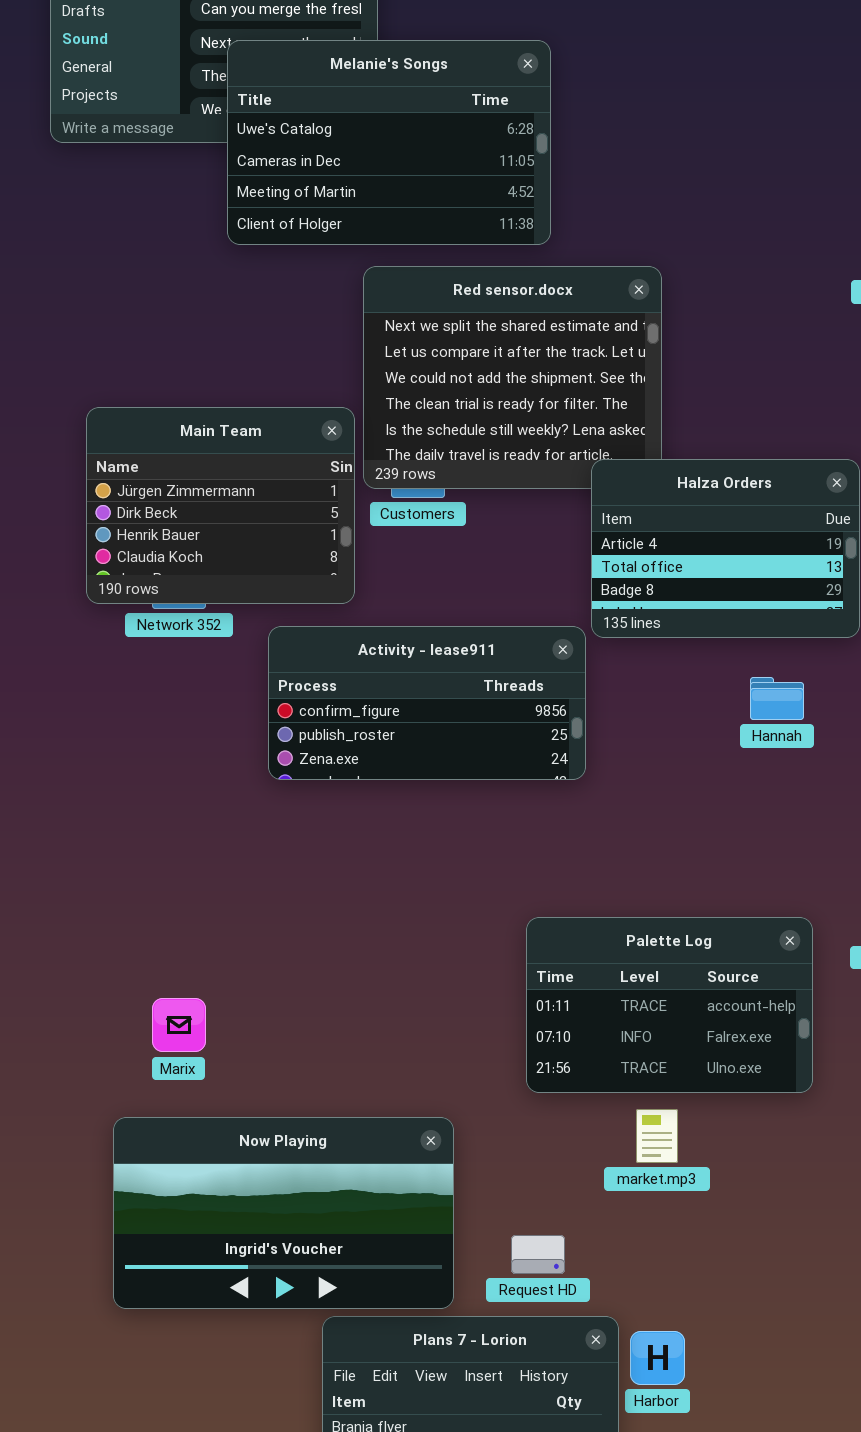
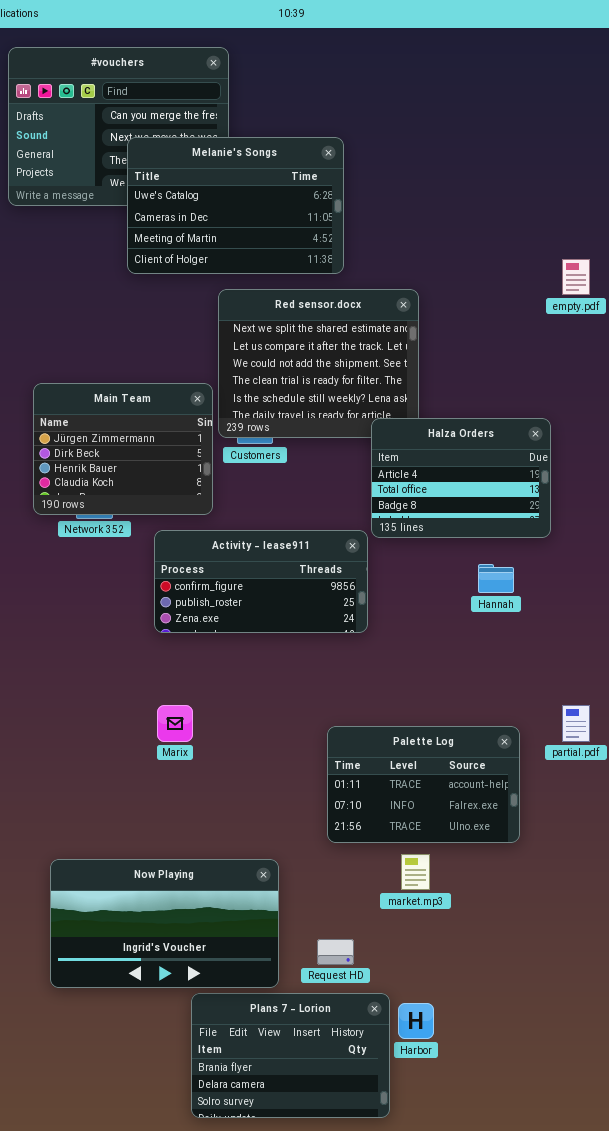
Marix: [152,998,206,1052] -> [157,705,193,742], moved

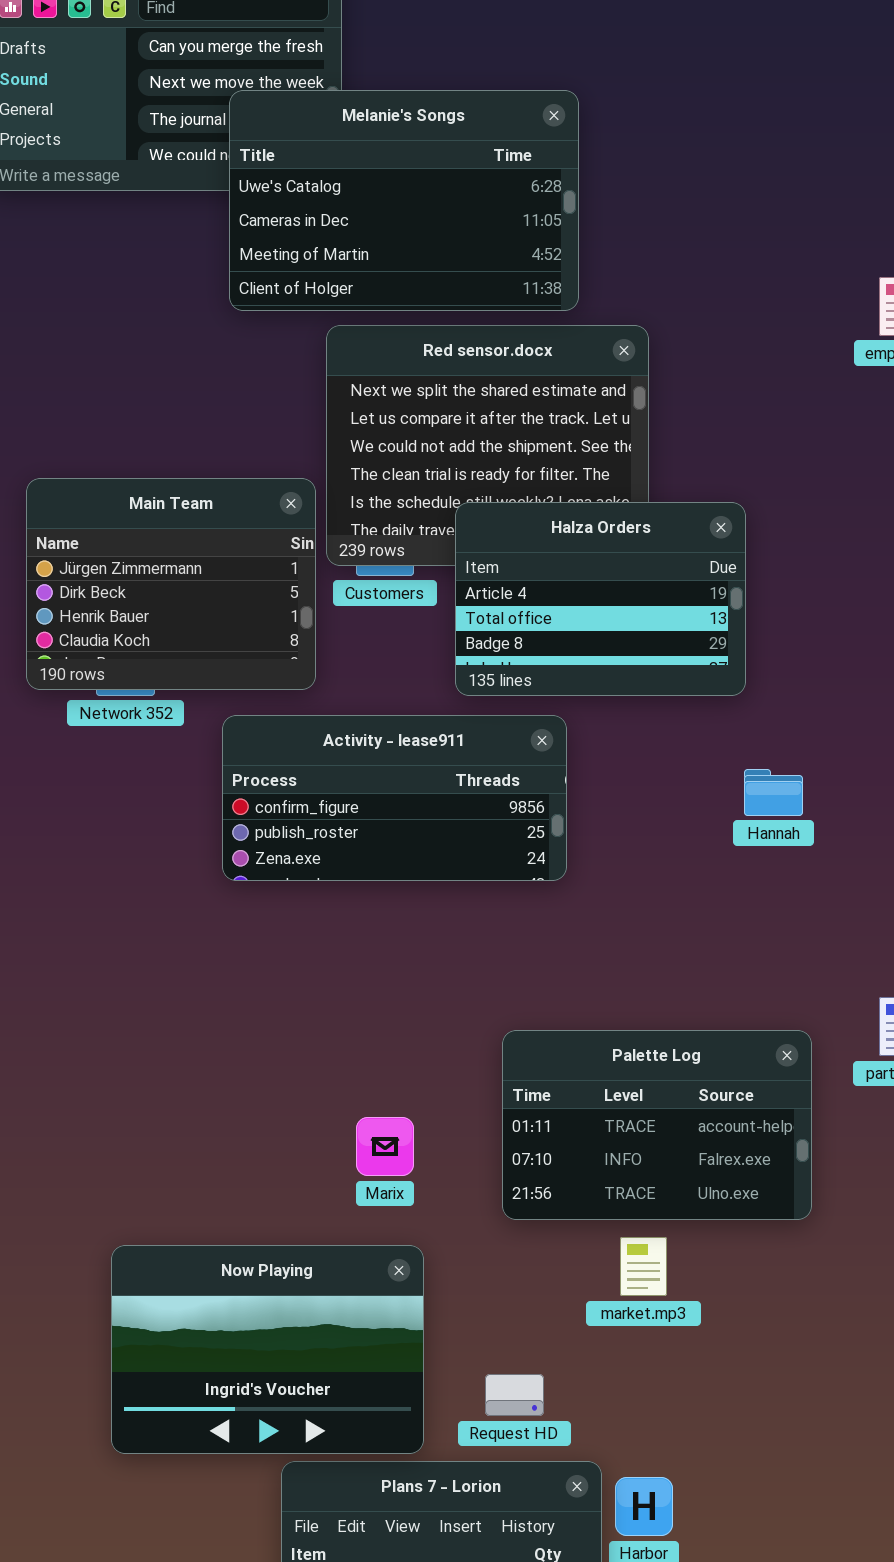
Melanie's Songs: [127,137,344,274] -> [229,90,579,311], moved
Halza Orders: [371,418,551,538] -> [455,502,746,696], moved
Marix: [157,705,193,742] -> [356,1117,414,1176], moved
Now Playing: [50,859,279,988] -> [111,1245,424,1454], resized

